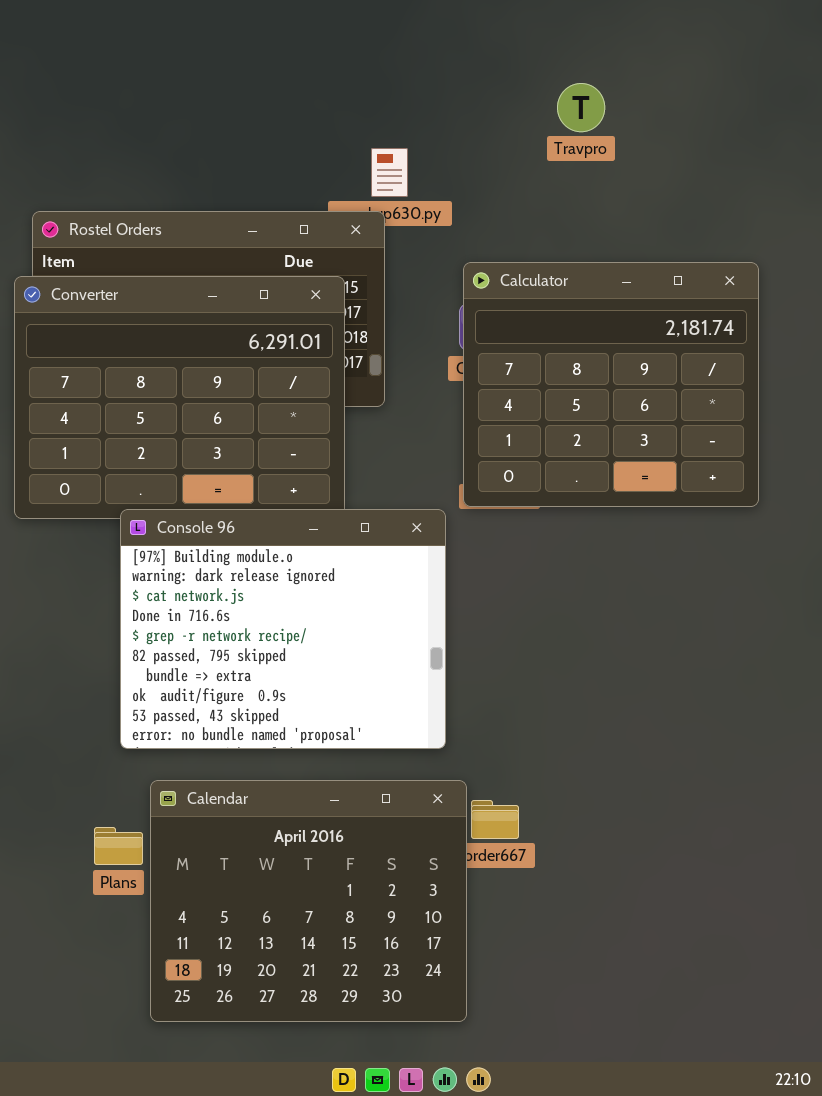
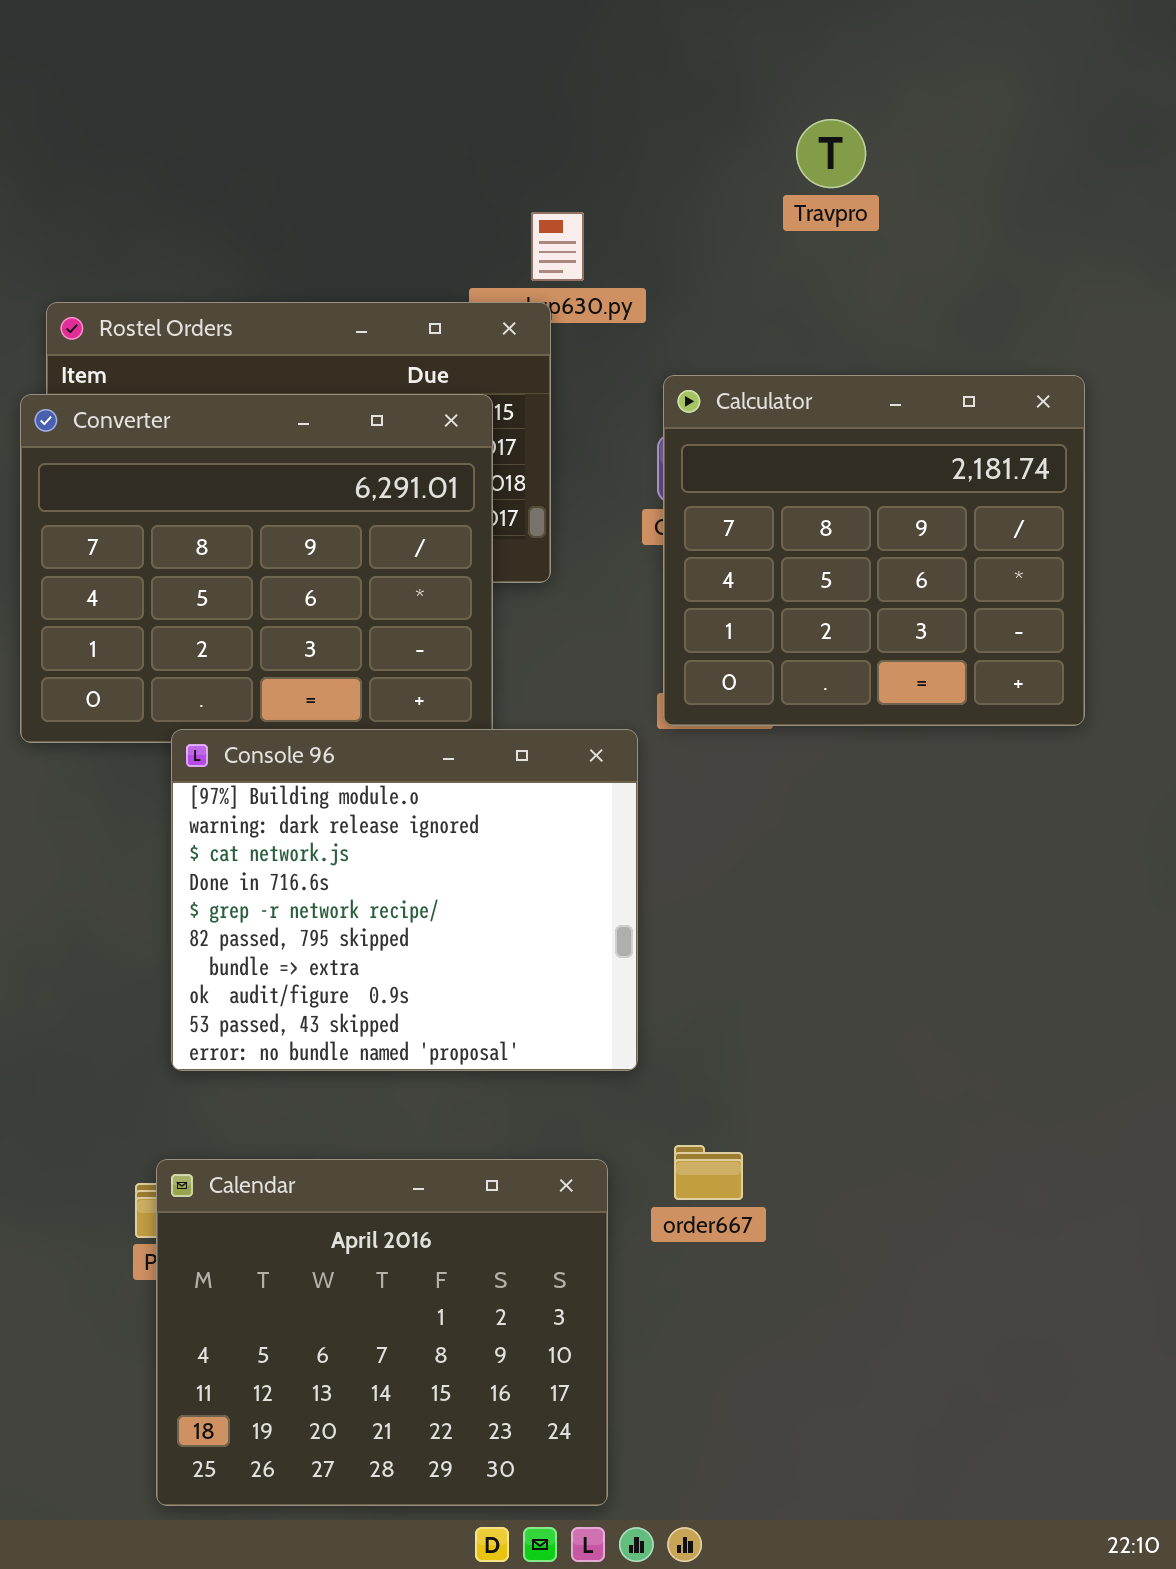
Calendar: [150,780,467,1022] -> [156,1159,608,1506], moved

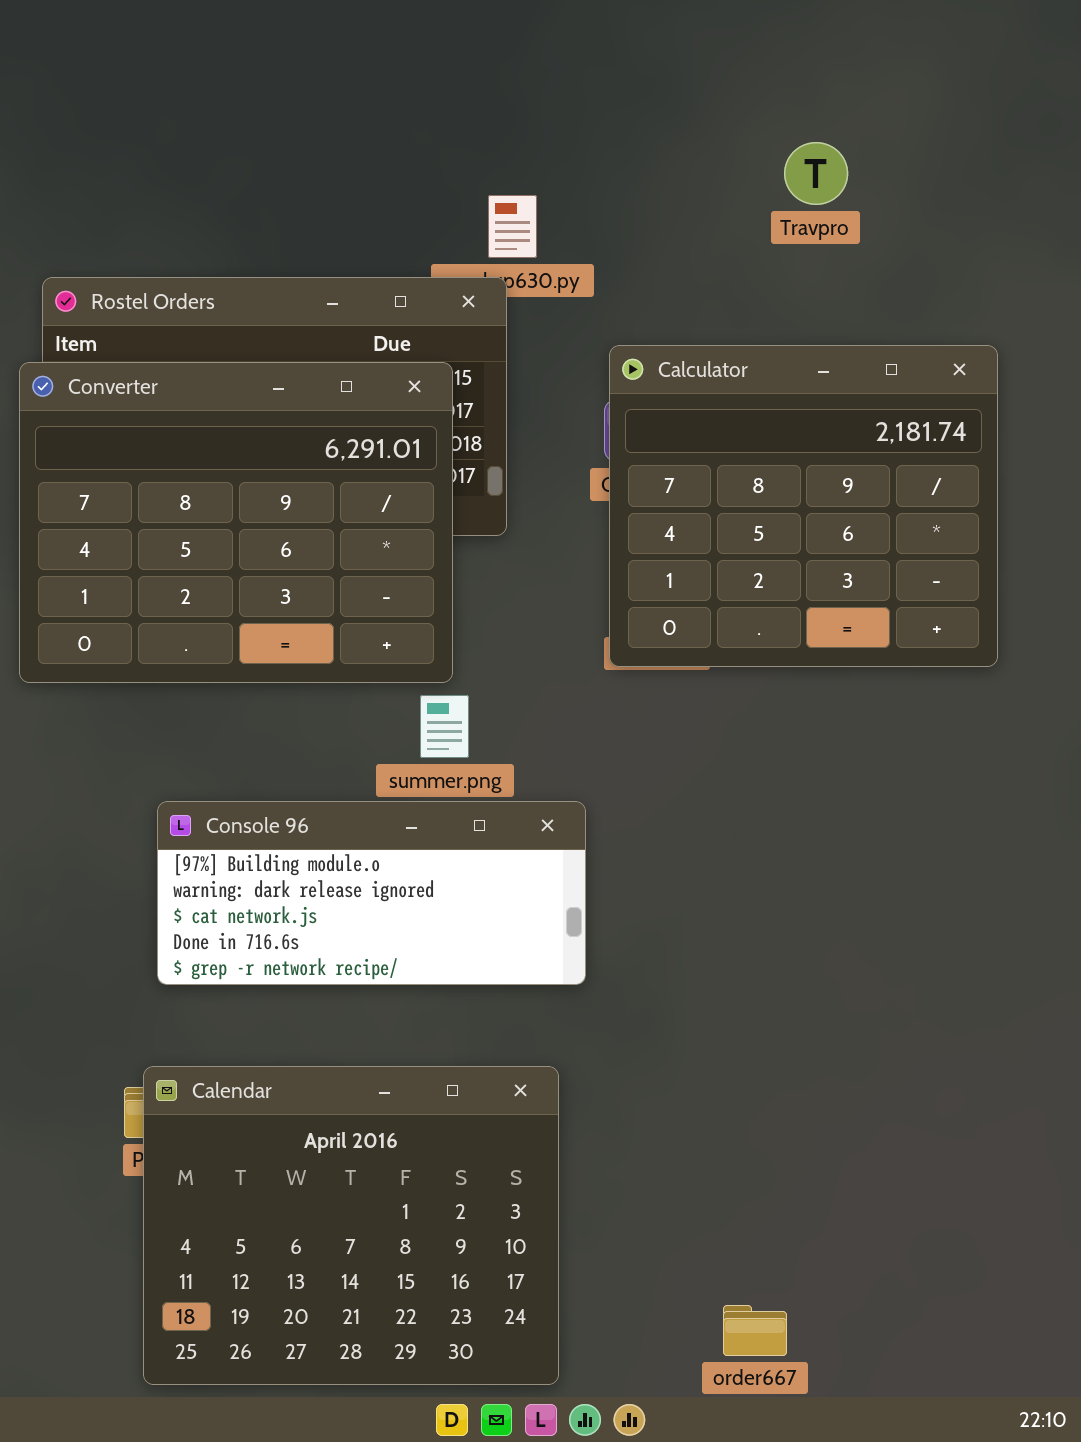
Travpro: [796,119,866,188] -> [784,142,848,205], moved
Console 96: [171,729,638,1071] -> [157,801,586,985], resized
order667: [674,1145,743,1200] -> [723,1305,787,1356], moved

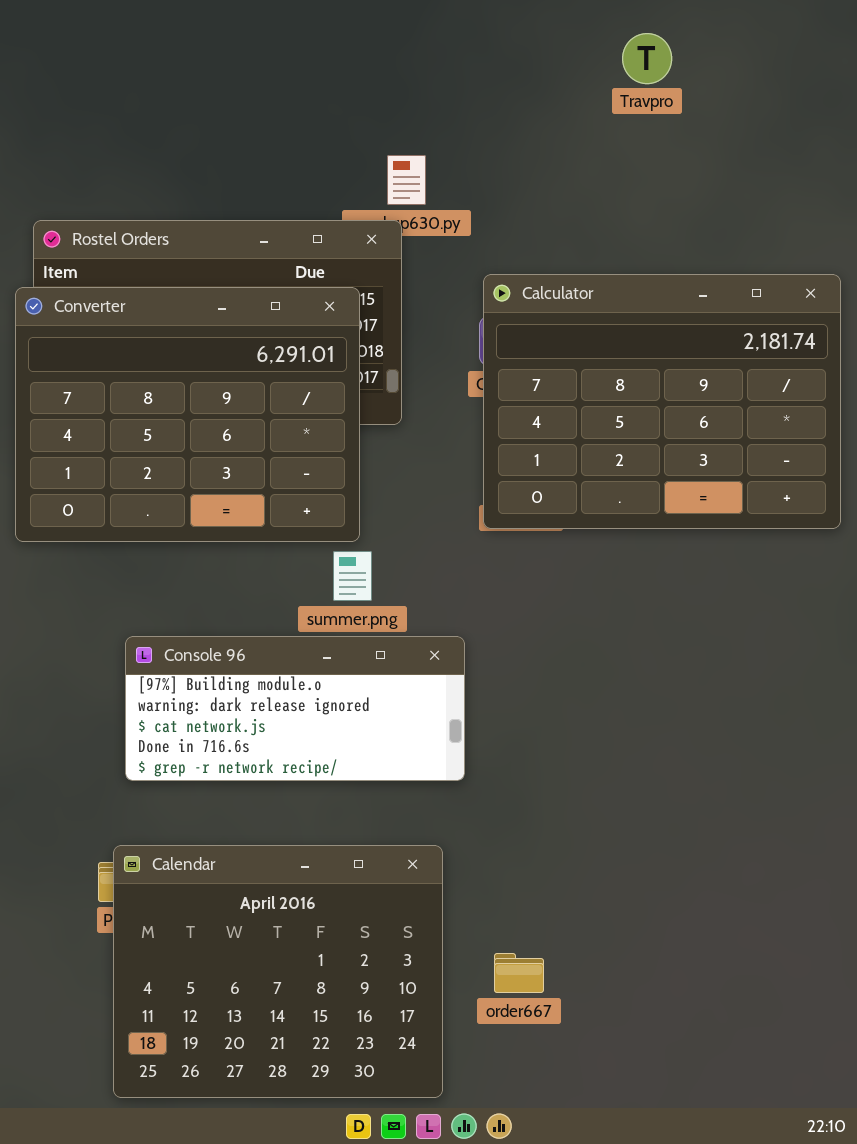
Travpro: [784,142,848,205] -> [622,33,672,84], moved
Calculator: [609,345,998,667] -> [483,274,841,529], resized
order667: [723,1305,787,1356] -> [494,953,544,993], moved

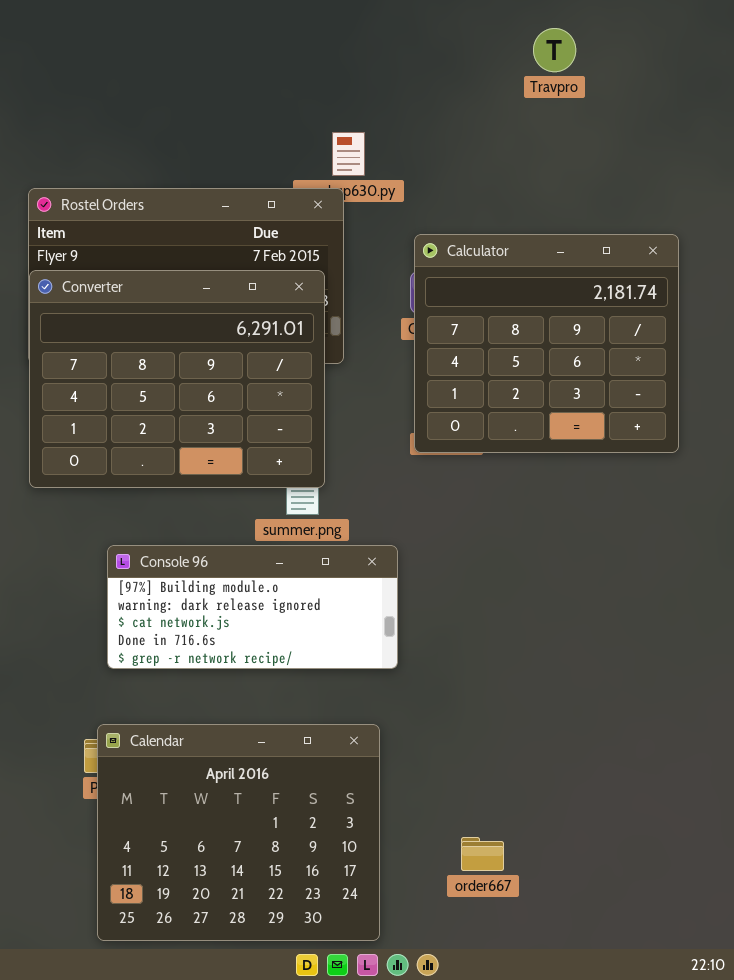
Calculator: [483,274,841,529] -> [414,234,679,453], resized
Converter: [15,287,360,542] -> [29,270,325,488], moved
order667: [494,953,544,993] -> [461,837,504,871], moved

